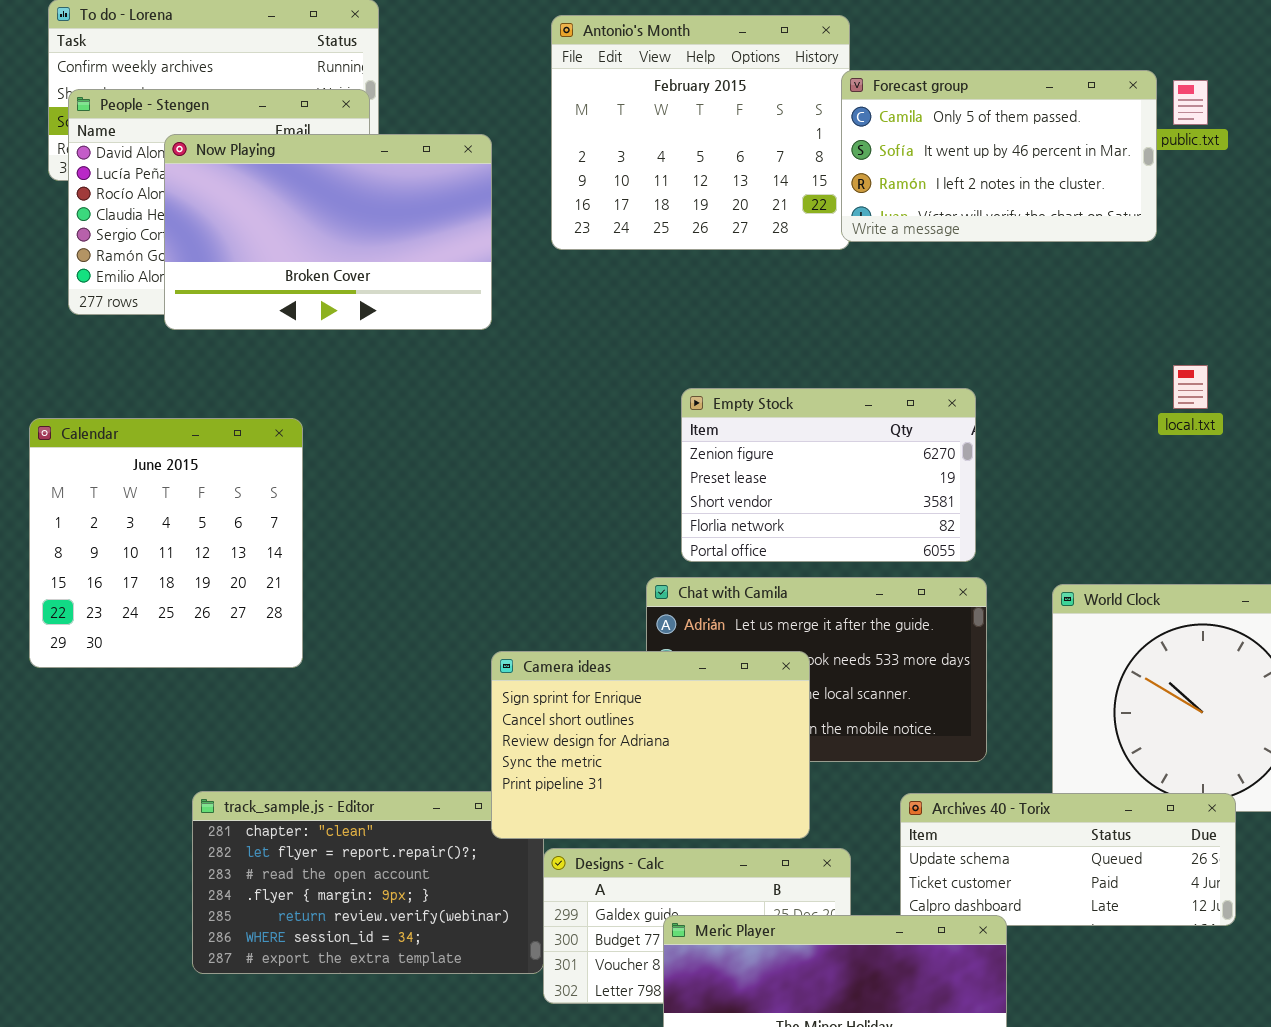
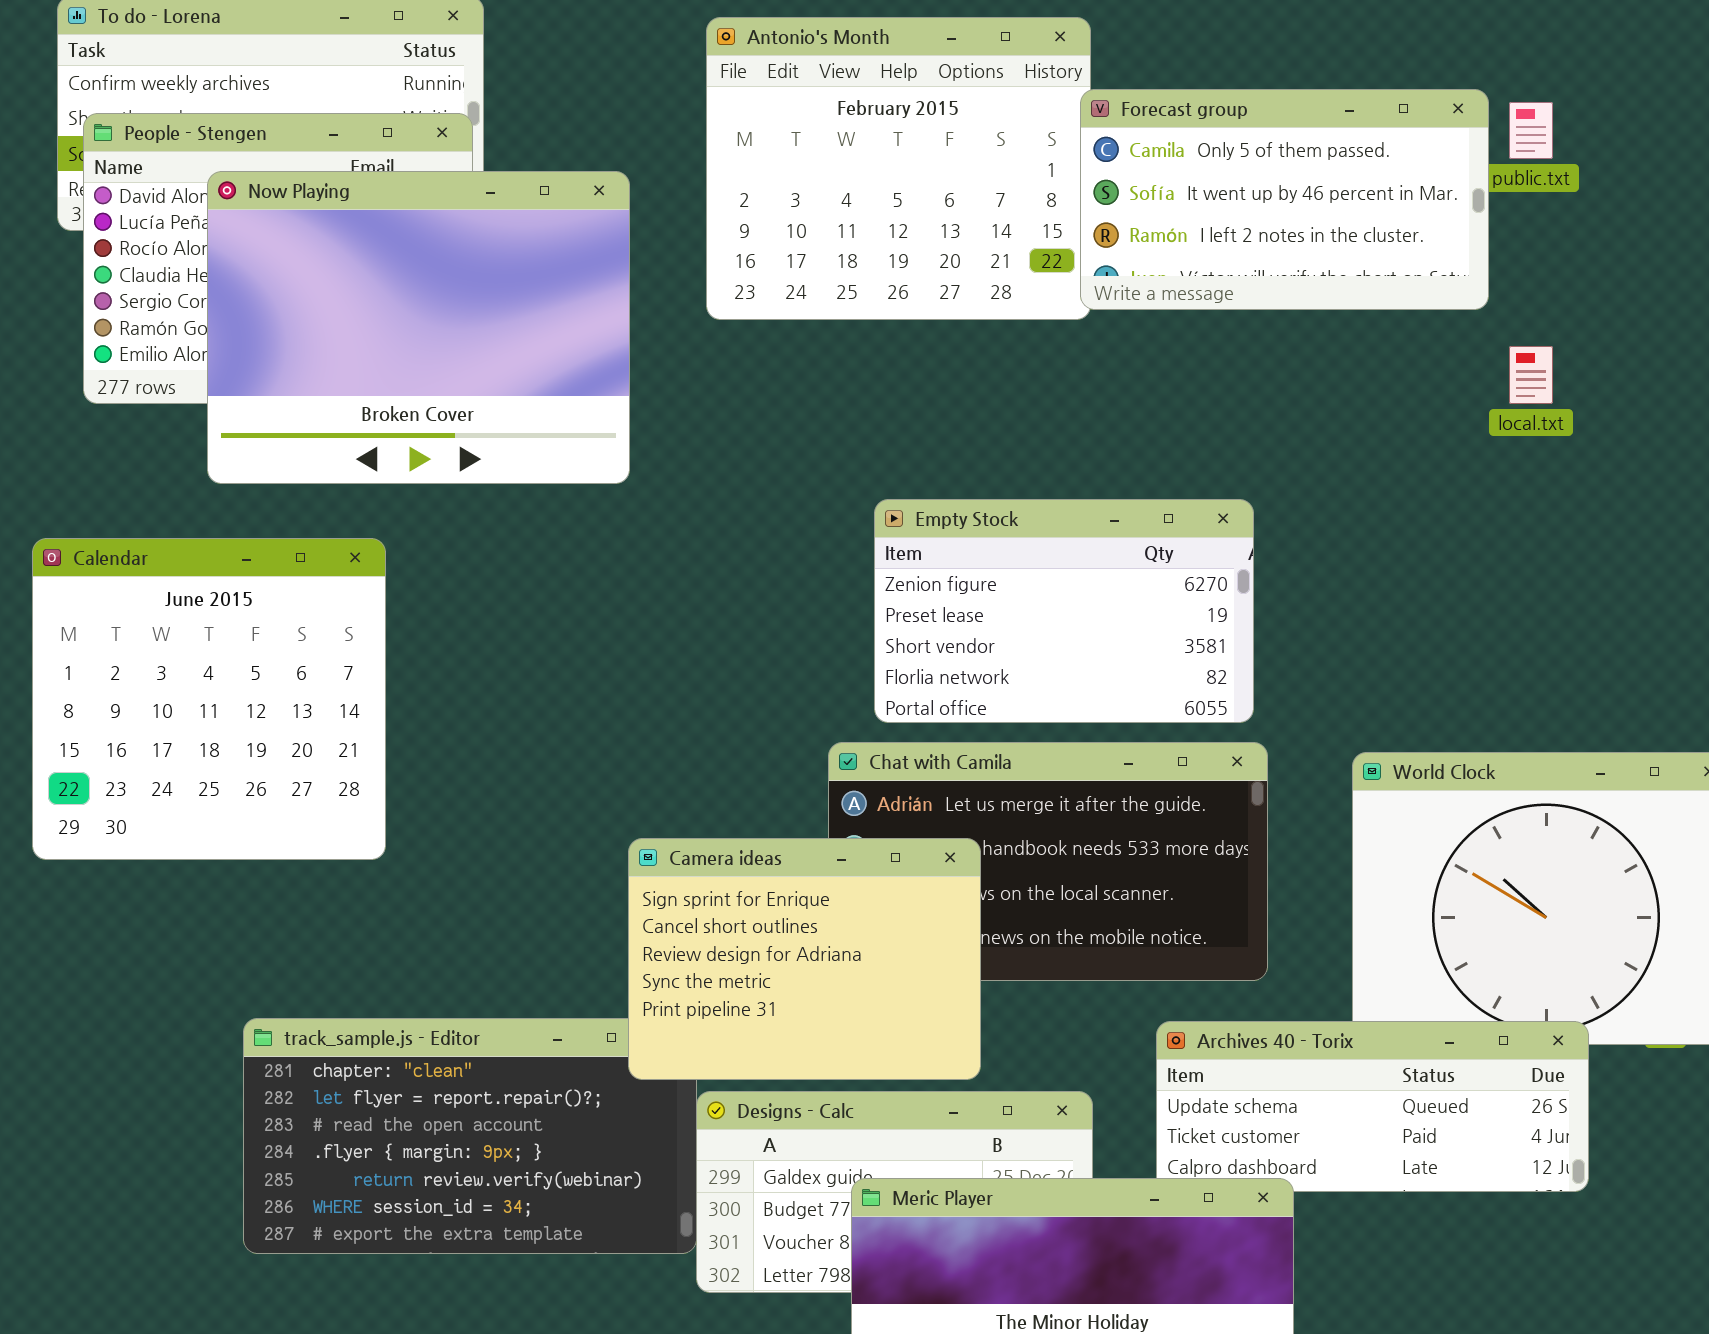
Now Playing: [164,134,492,330] -> [207,171,630,484], resized
local.txt: [1173,365,1208,409] -> [1509,346,1553,404], moved
Camera ideas: [491,651,810,839] -> [628,838,981,1080], resized

